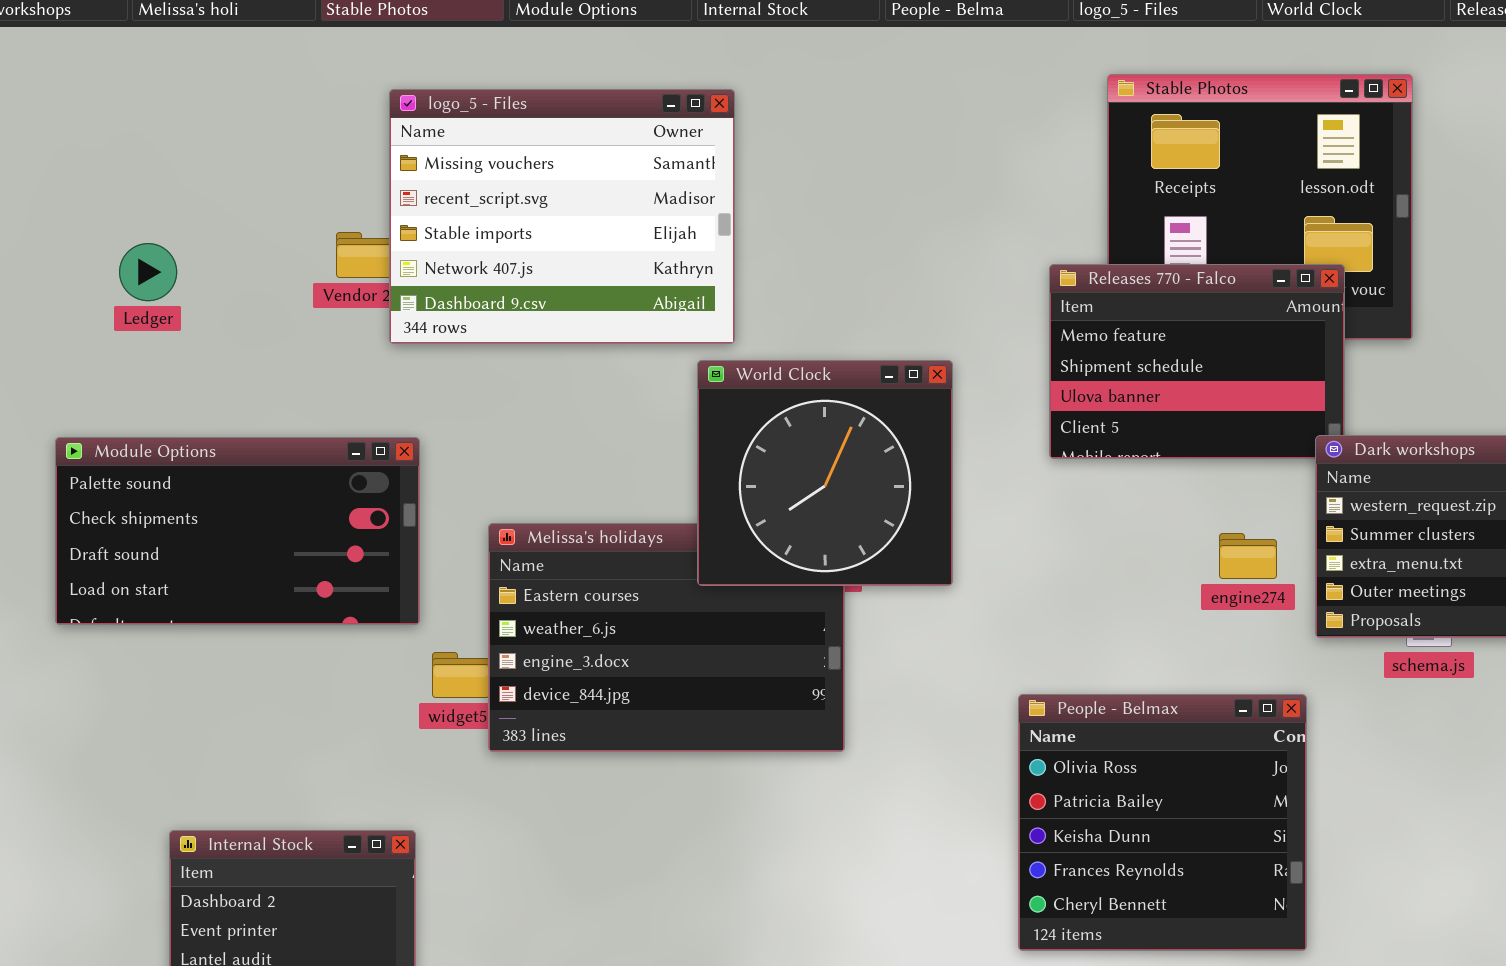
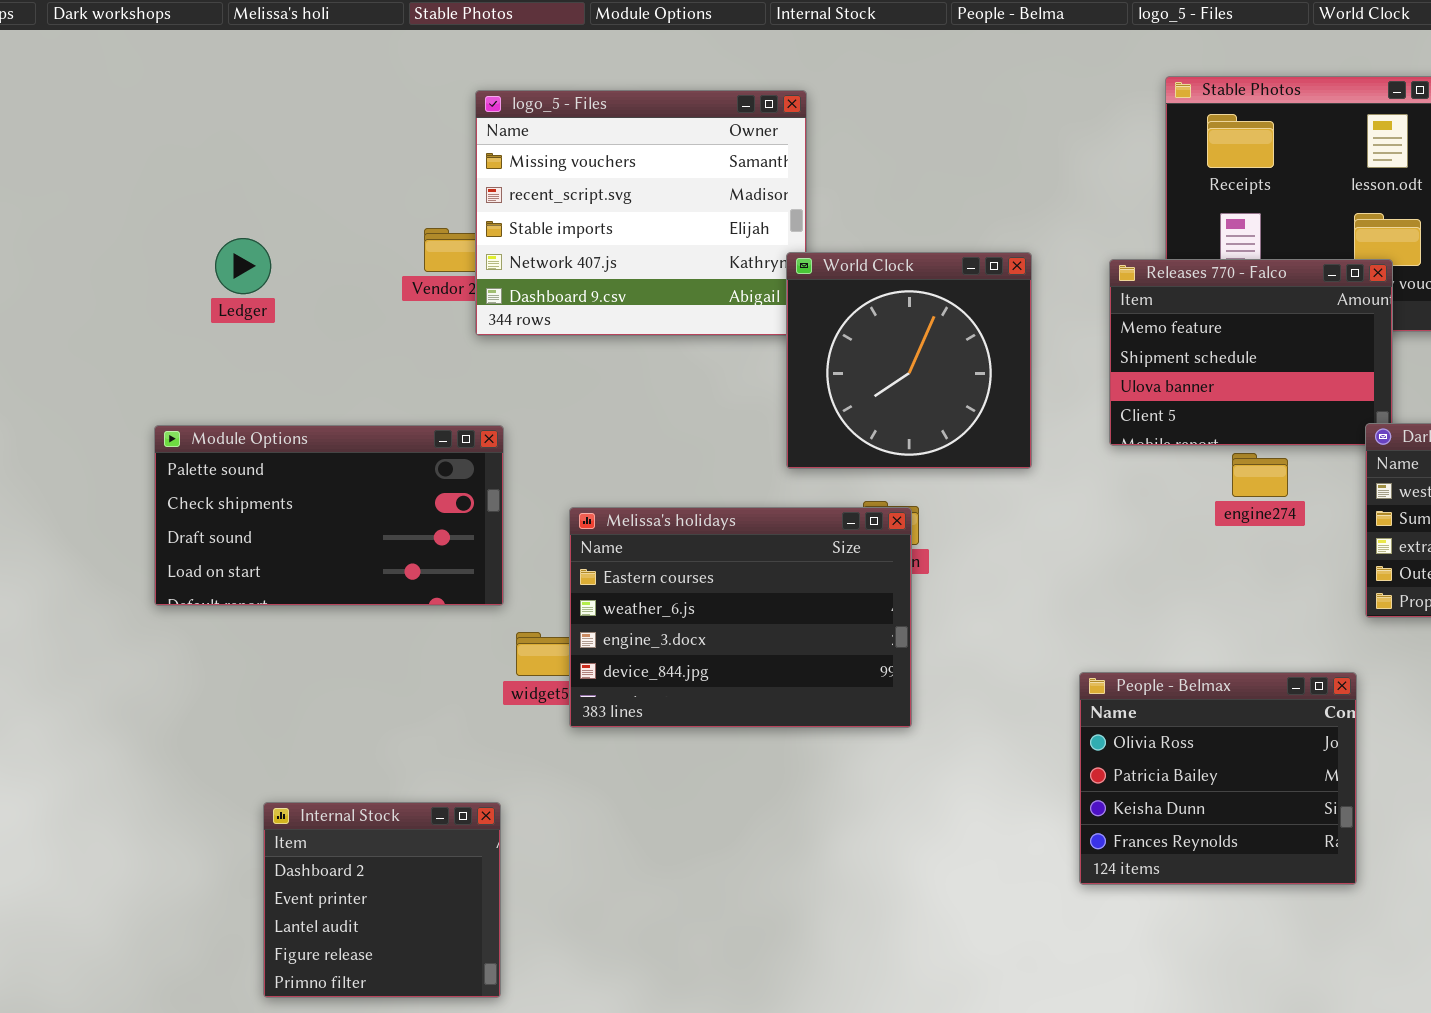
World Clock: [697,360,953,586] -> [786,252,1032,469], moved
engine274: [1219,533,1277,579] -> [1232,453,1288,497], moved
People - Belmax: [1018,694,1307,951] -> [1079,672,1357,885], resized

